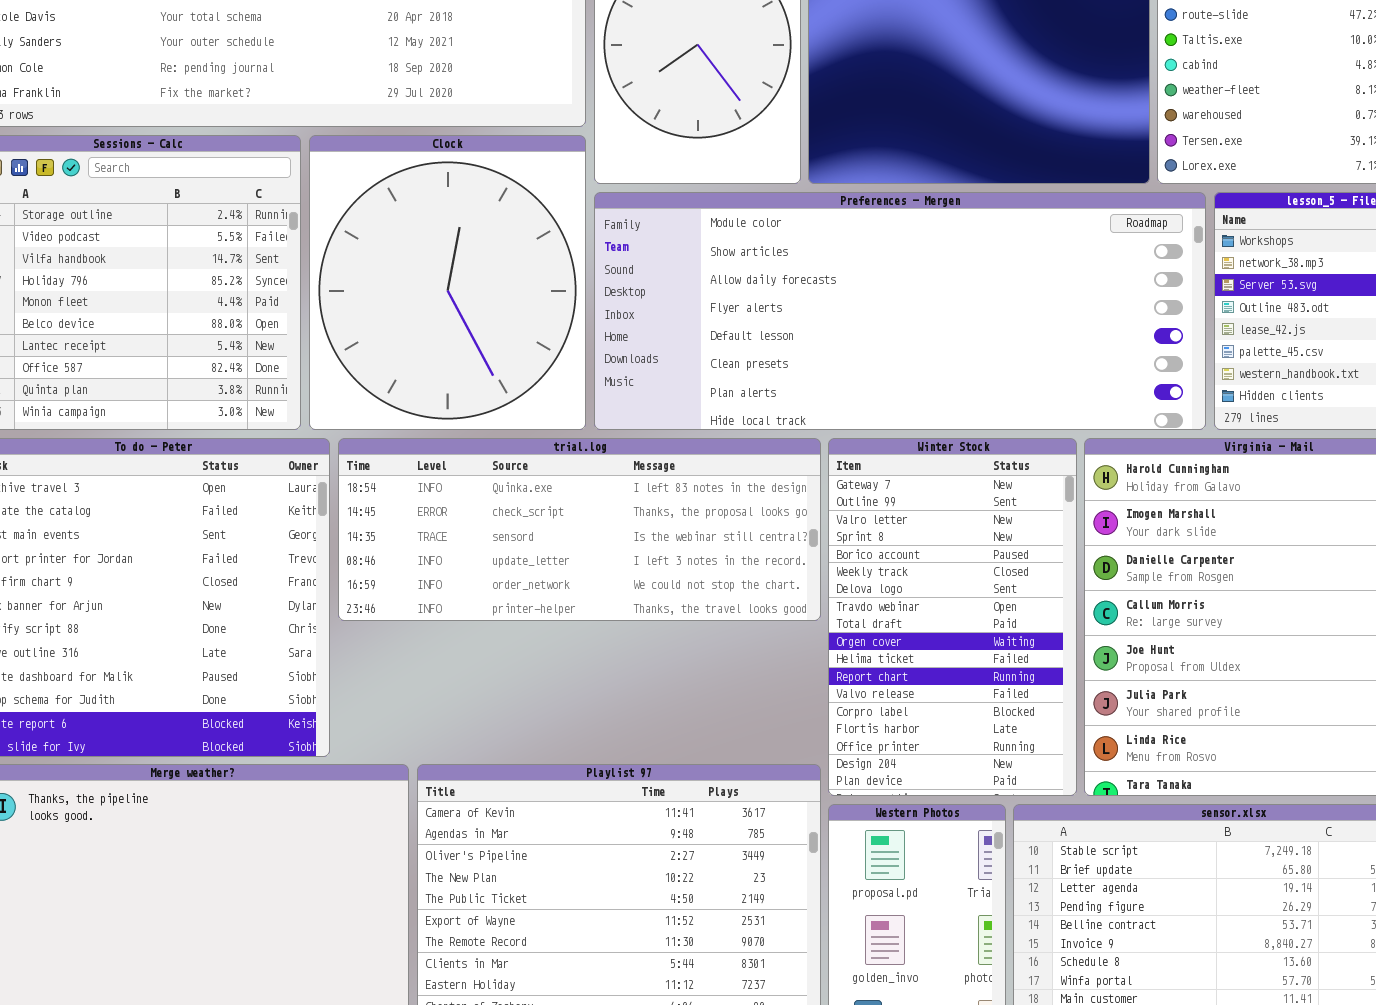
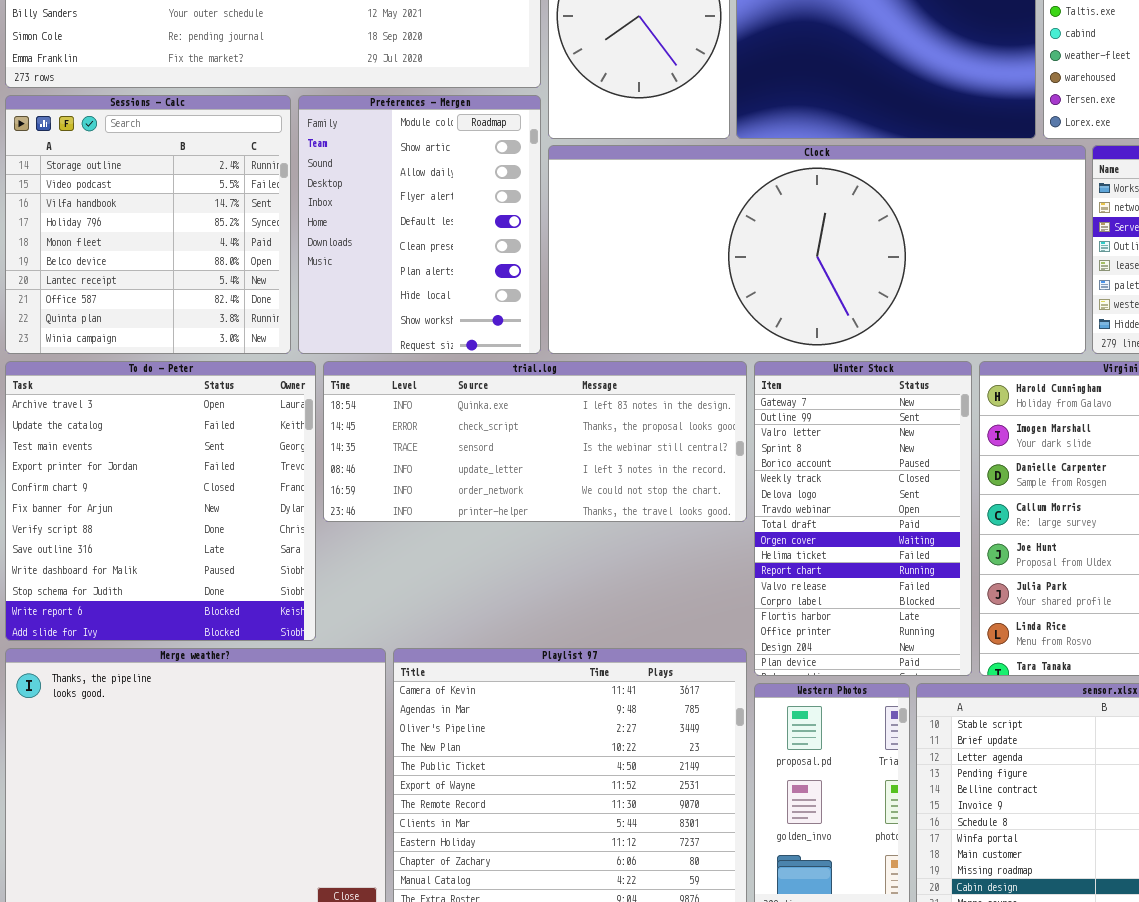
Clock: [309,135,586,430] -> [548,145,1086,354], moved, resized
Preferences - Mergen: [594,192,1206,430] -> [298,95,541,354], moved, resized

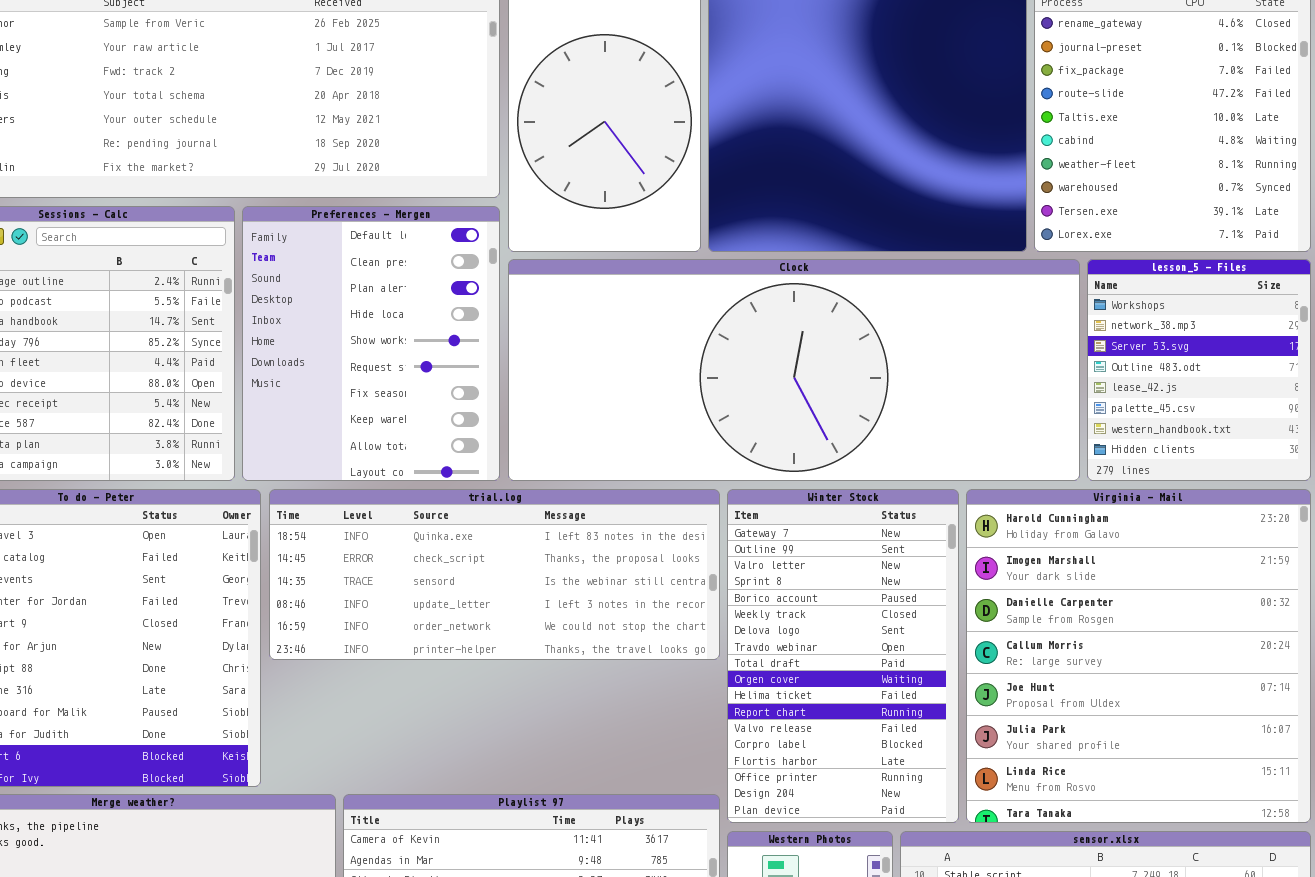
Preferences - Mergen: [298,95,541,354] -> [242,206,500,481], scrolled down 4 rows

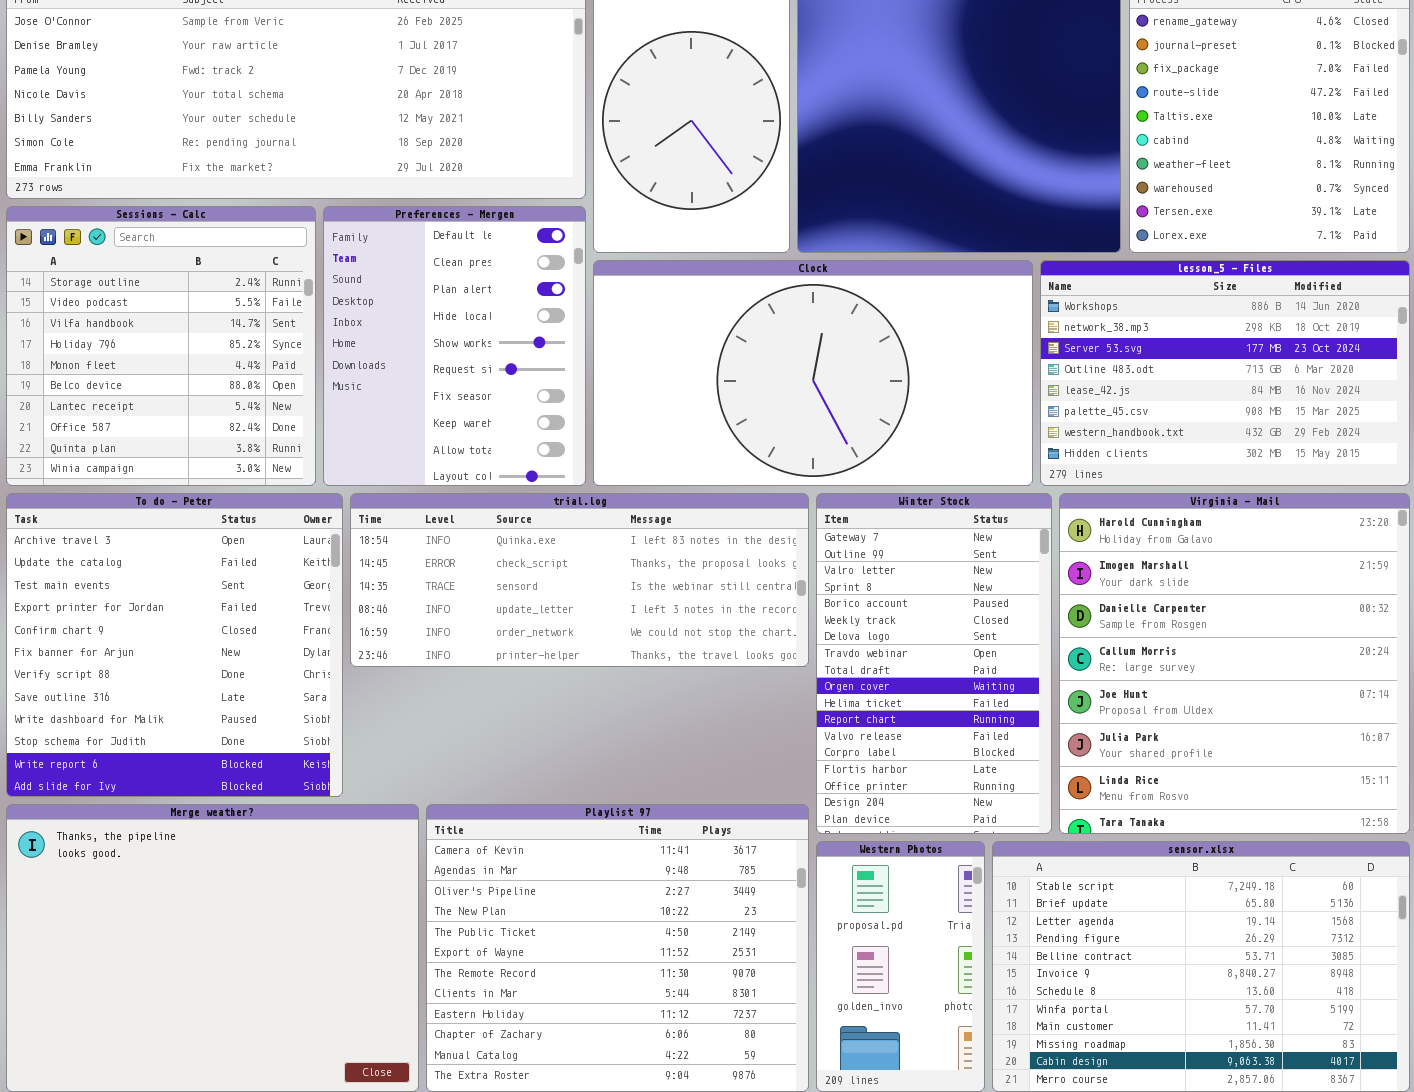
Clock: [508,259,1080,481] -> [593,260,1033,486], resized
lesson_5 - Files: [1087,259,1311,481] -> [1040,260,1410,486], resized

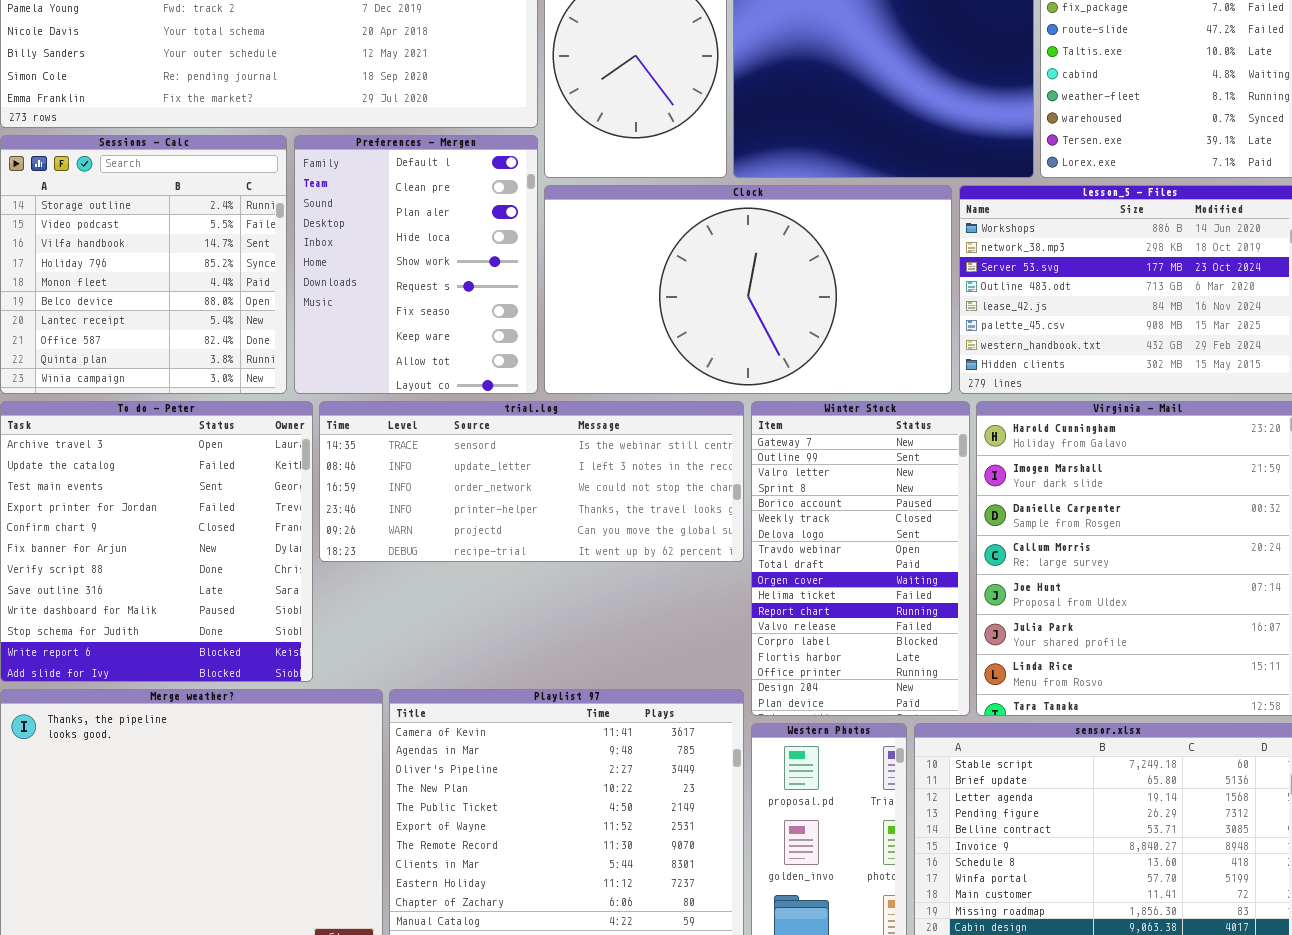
trial.log: [350,493,809,667] -> [319,401,744,562], scrolled down 2 rows

